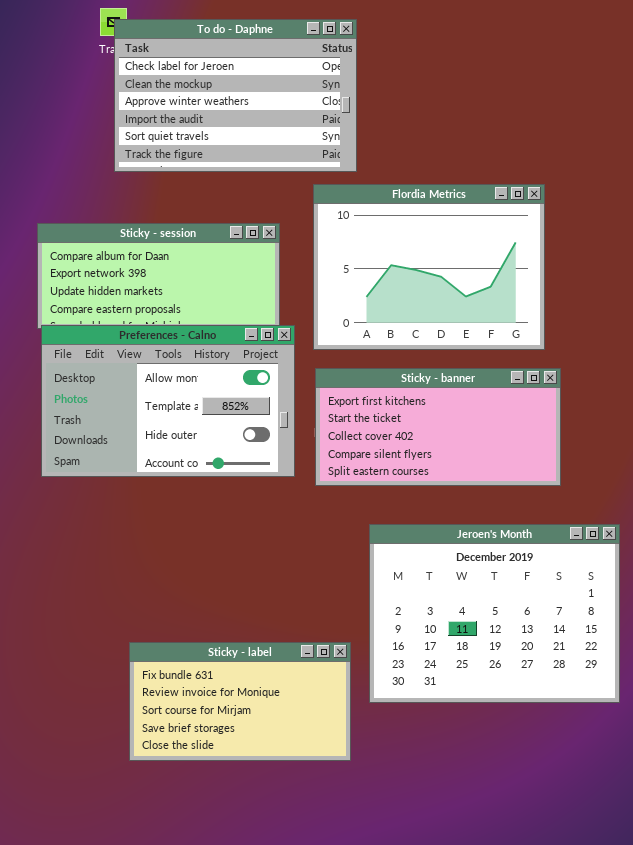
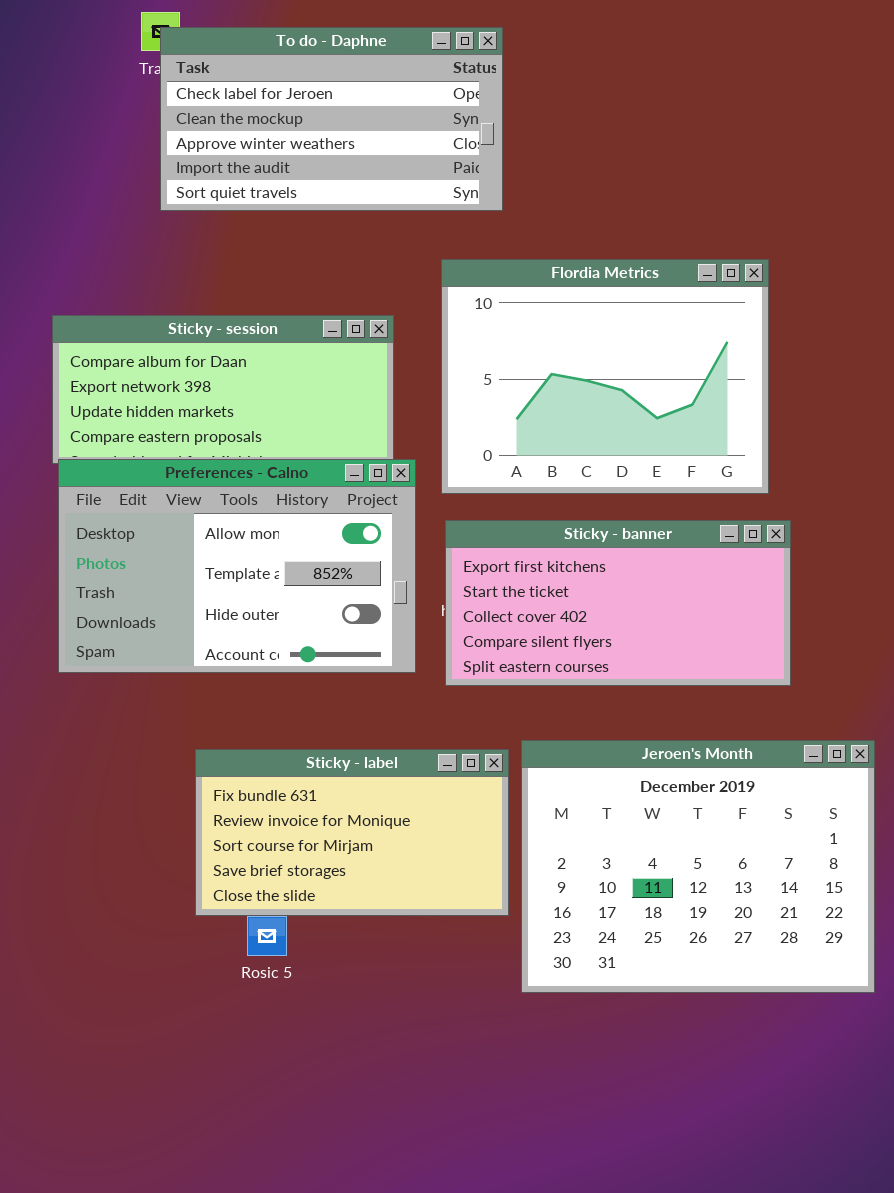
To do - Daphne: [114,19,357,172] -> [160,27,503,211], resized
Sticky - label: [129,642,351,761] -> [195,749,509,916], moved

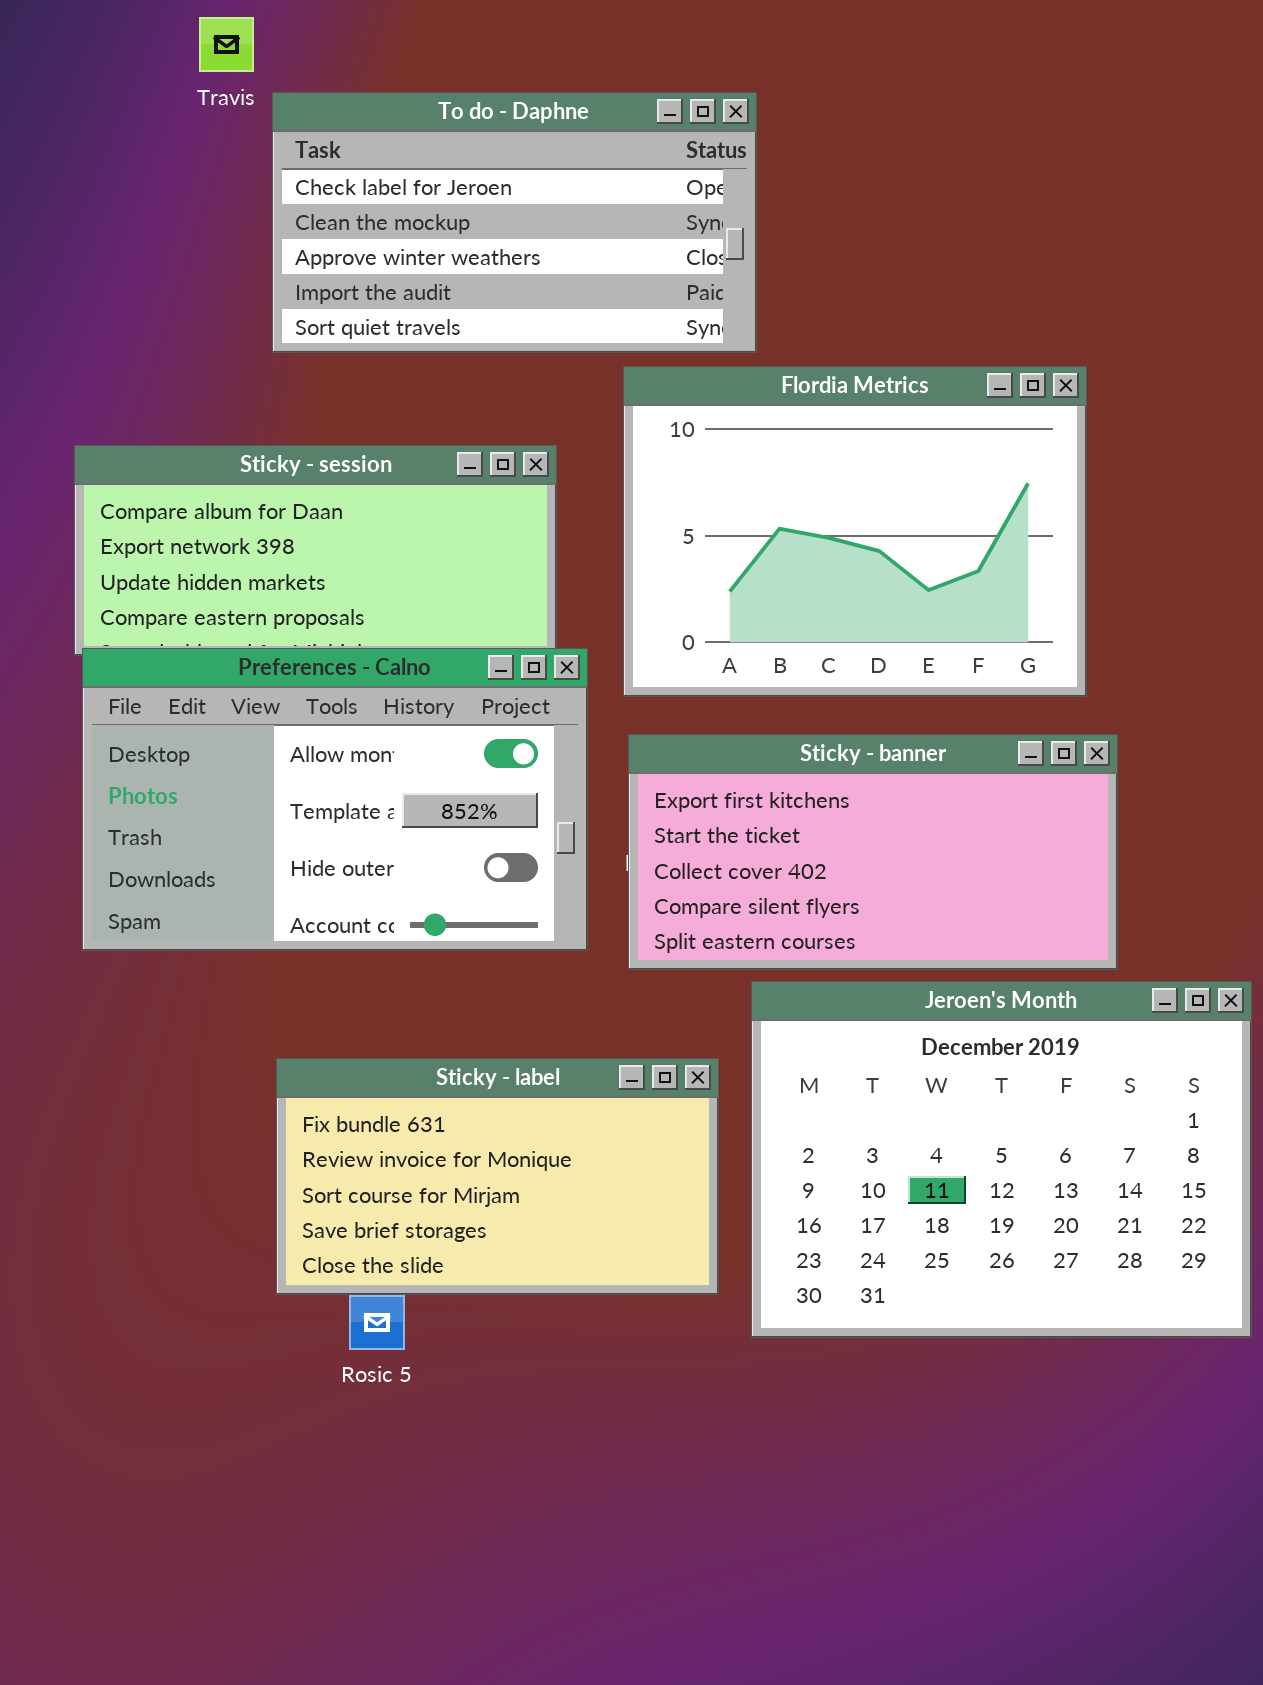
To do - Daphne: [160,27,503,211] -> [272,92,757,353], moved
Jeroen's Month: [521,740,875,993] -> [751,981,1252,1338], moved

